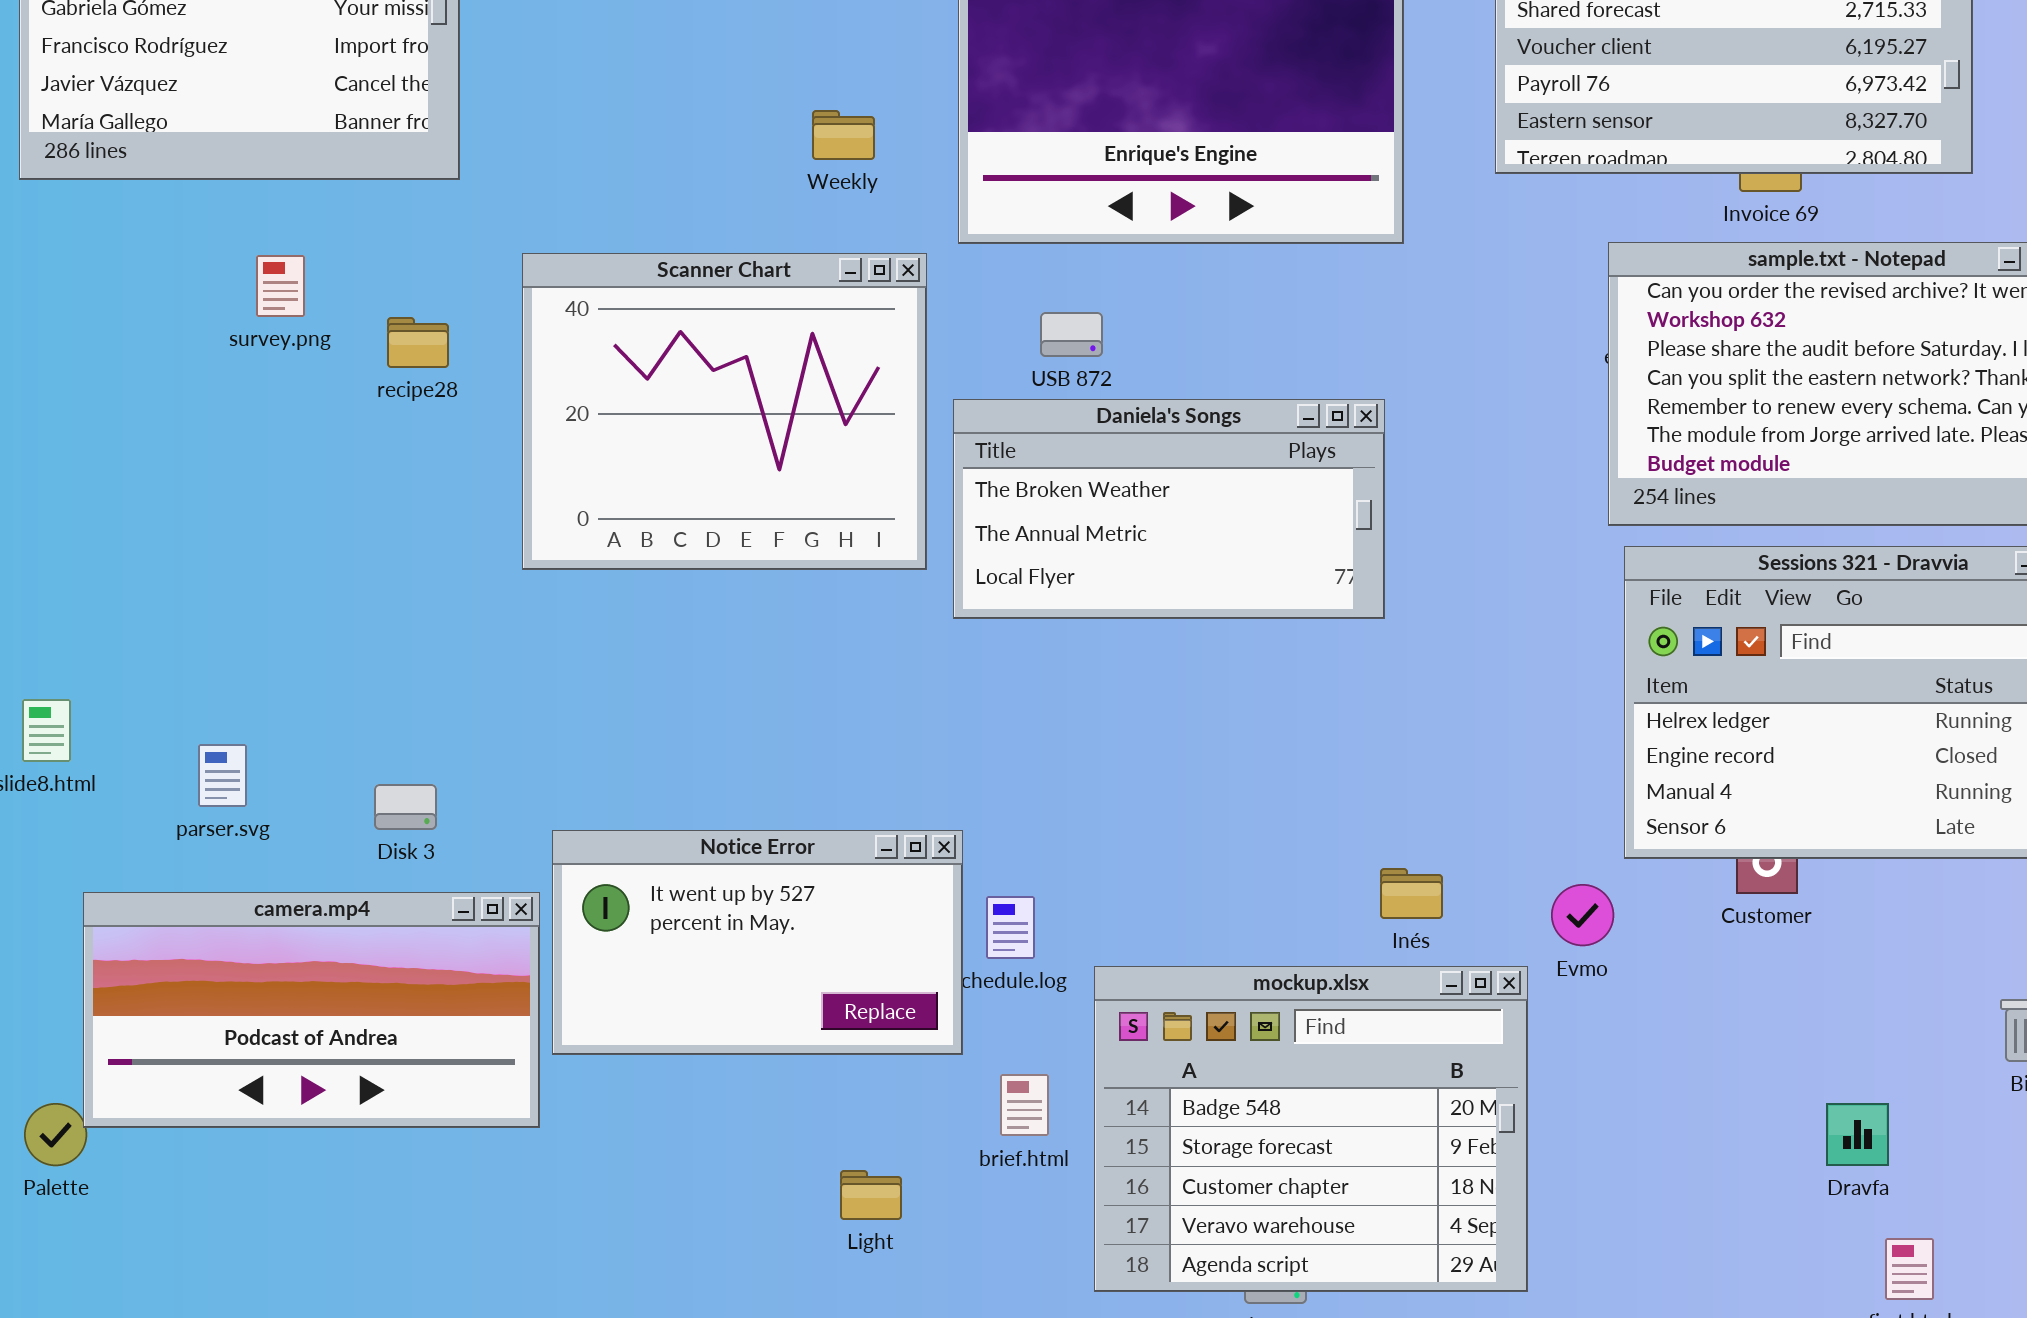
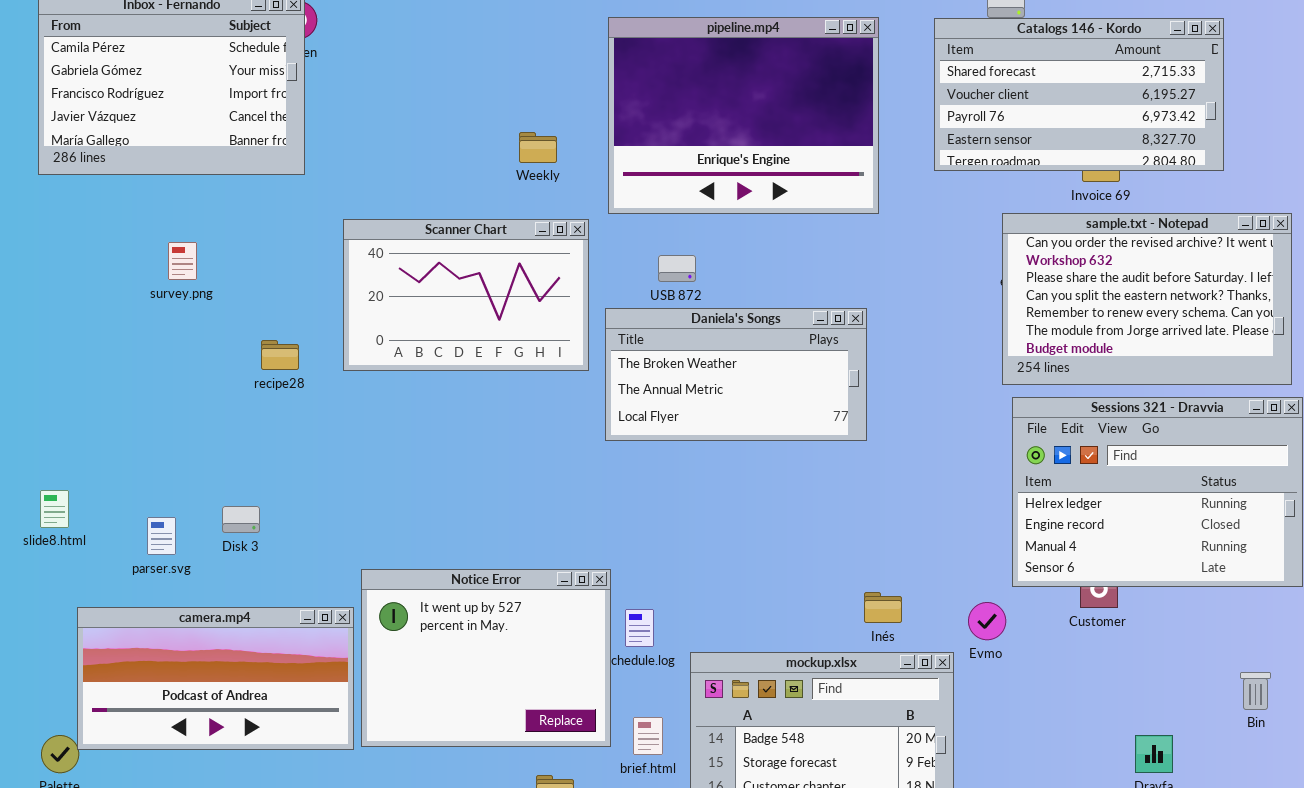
Scanner Chart: [522,253,927,570] -> [343,219,589,371], resized
survey.png: [256,255,305,317] -> [168,242,197,280], moved
recipe28: [387,317,449,368] -> [261,340,299,370], moved
Disk 3: [374,784,437,830] -> [222,506,260,533], moved
Notice Error: [552,830,963,1055] -> [361,569,611,747], resized

